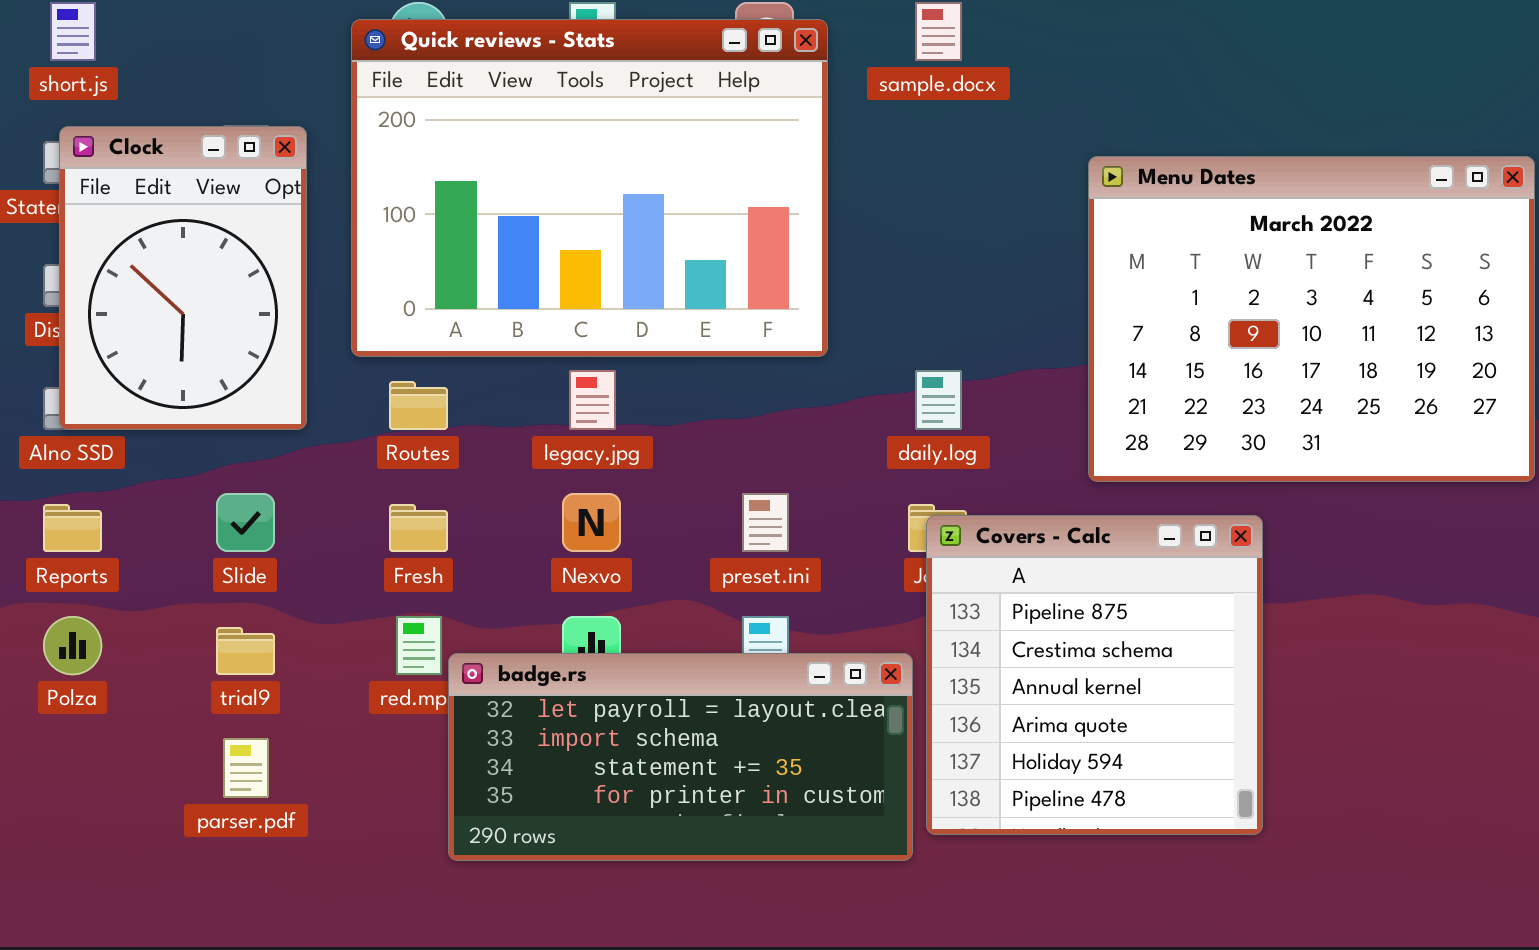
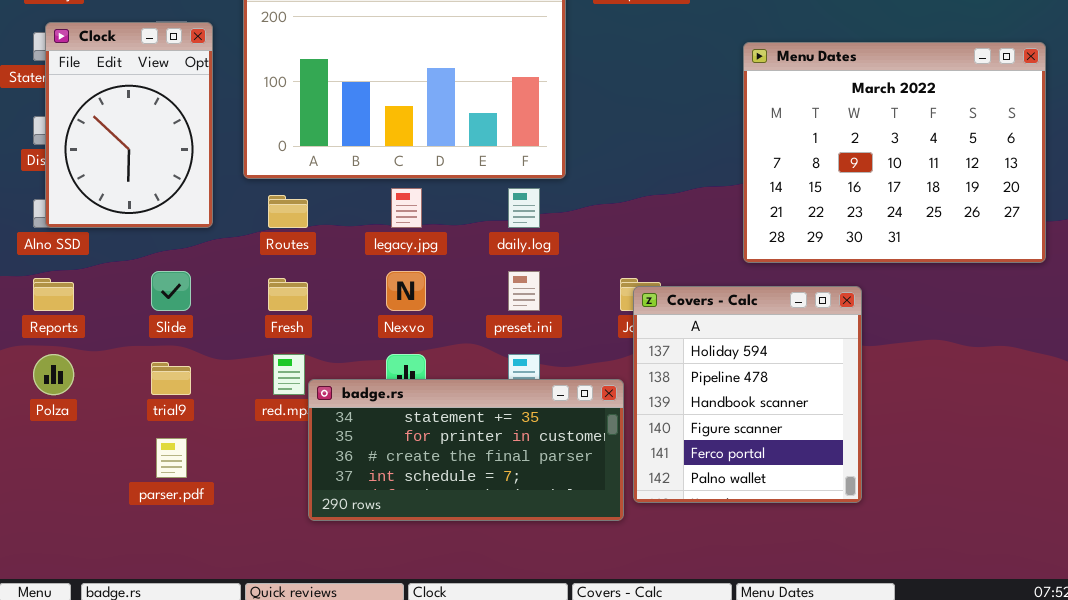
daily.log: [915,370,962,430] -> [508,188,540,228], moved
Covers - Calc: [926,515,1263,835] -> [633,286,862,503], scrolled down 4 rows
badge.rs: [448,653,913,861] -> [308,379,624,521], scrolled down 2 rows

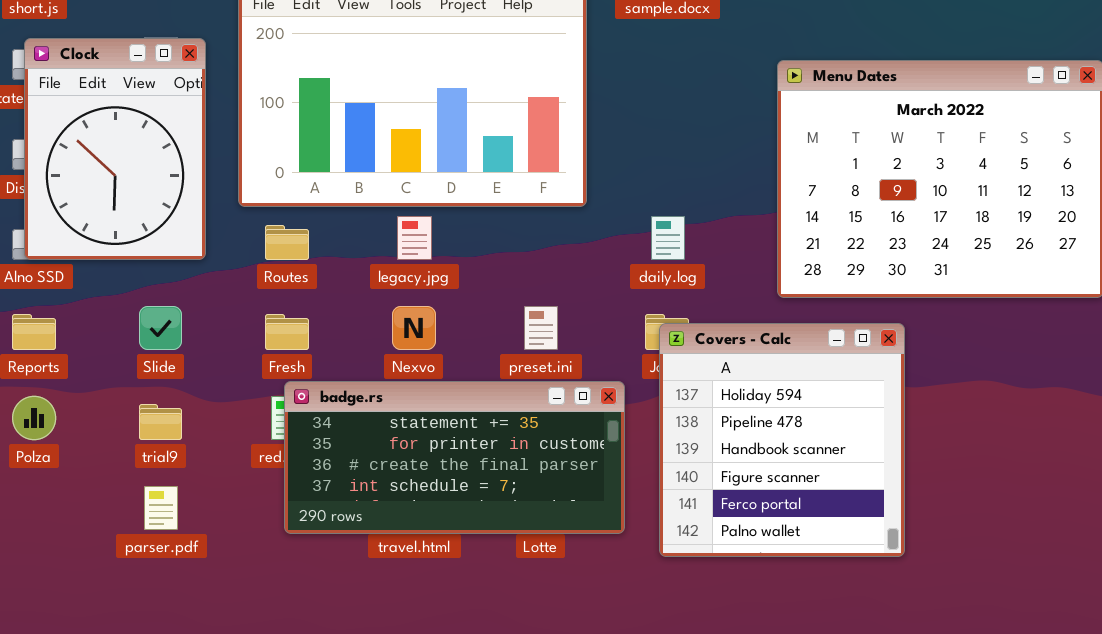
daily.log: [508,188,540,228] -> [651,216,685,260], moved
badge.rs: [308,379,624,521] -> [284,381,625,534], moved

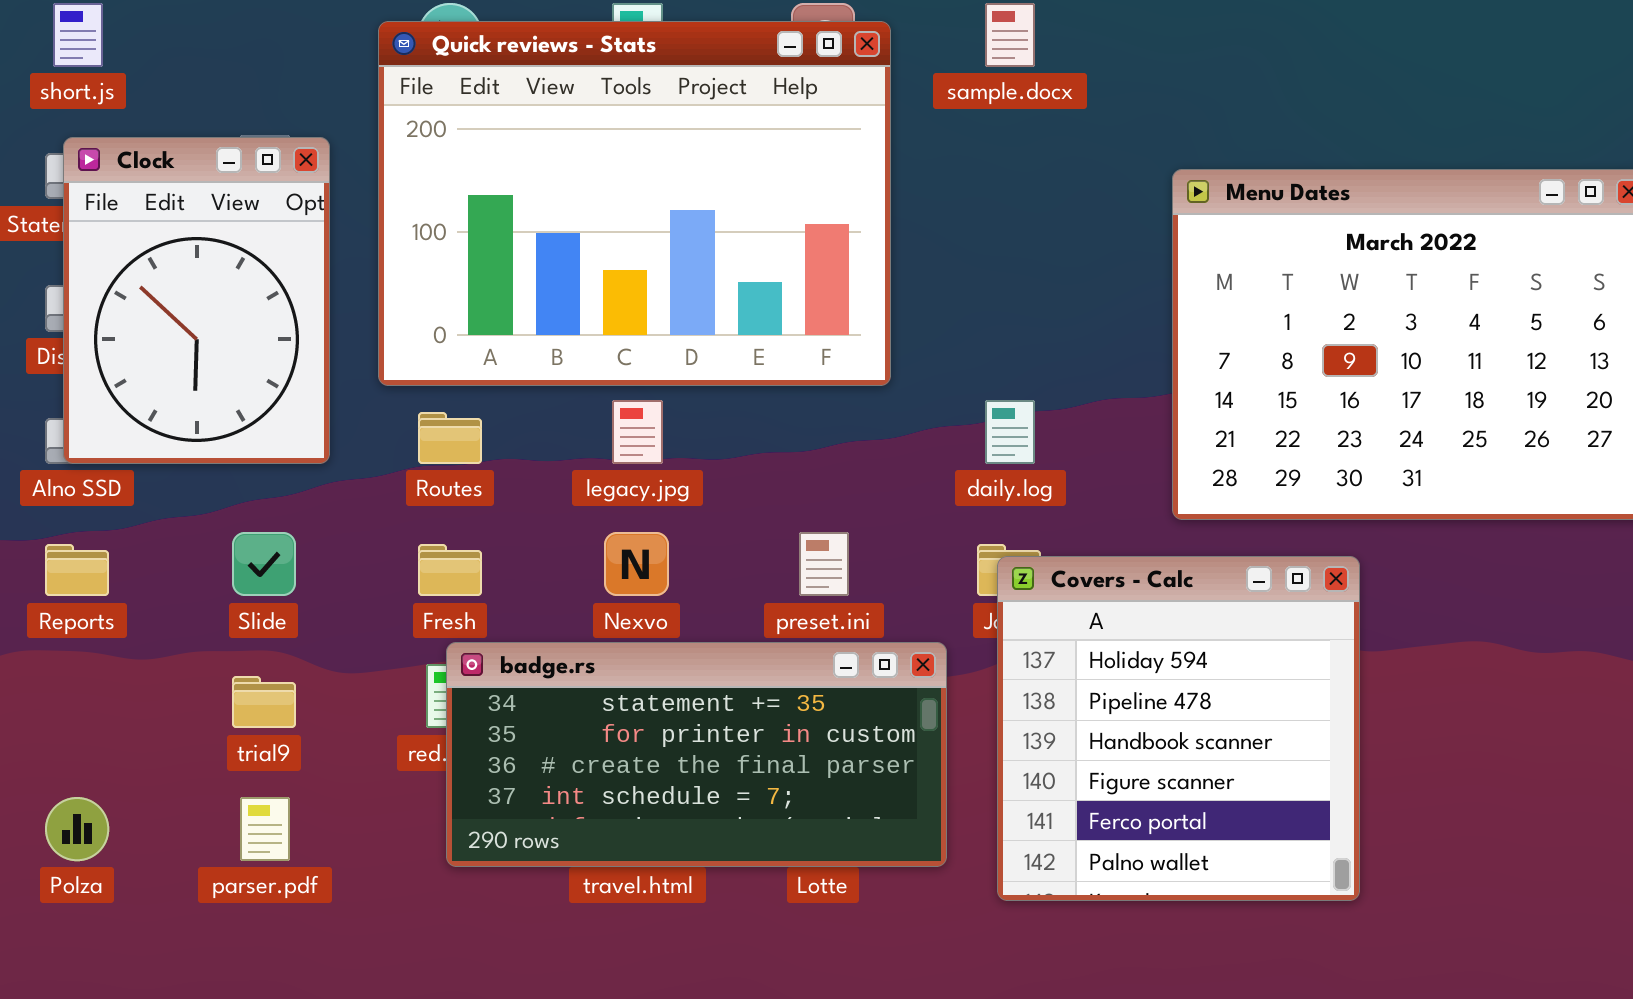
Polza: [12,396,56,440] -> [45,797,109,861], moved

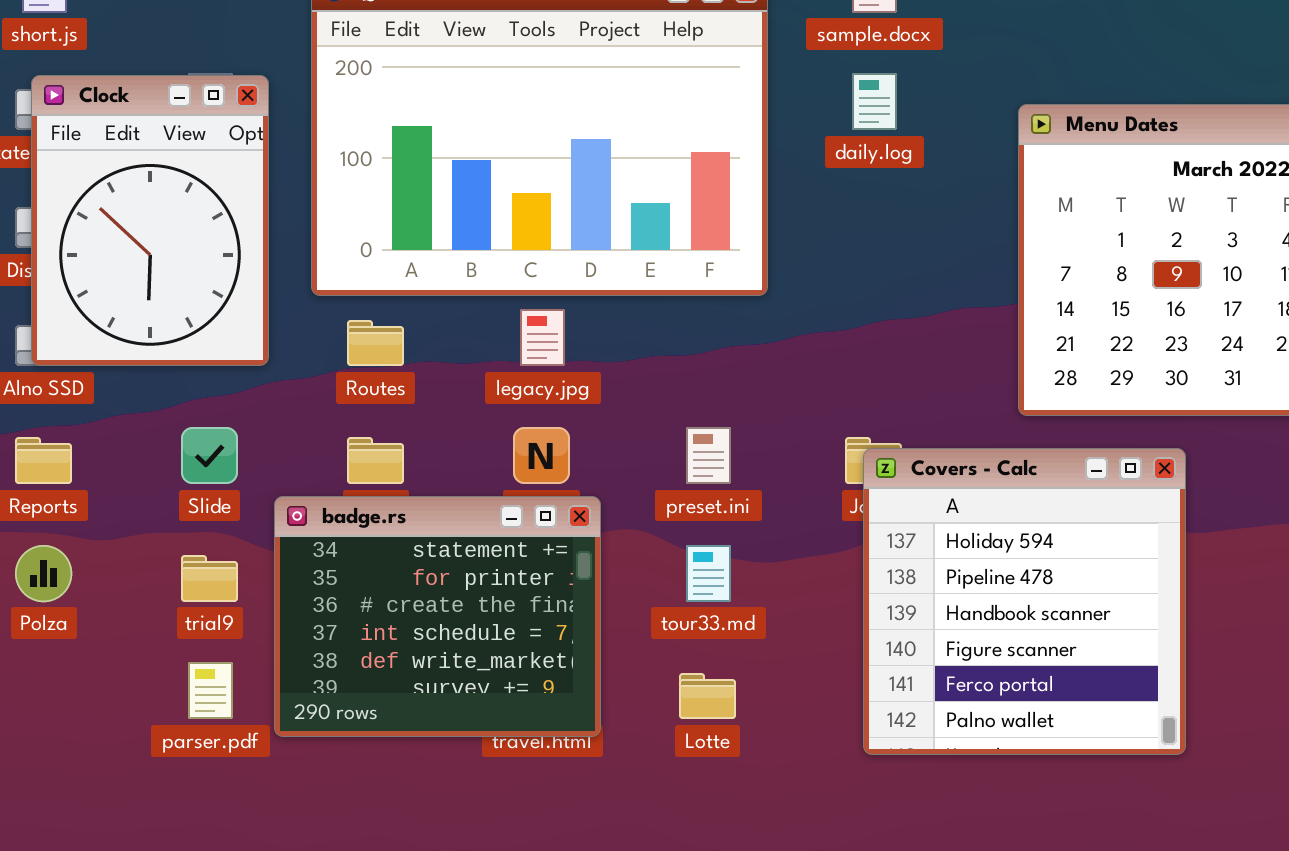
daily.log: [985,400,1035,464] -> [852,73,897,130], moved
badge.rs: [446,642,947,867] -> [274,496,601,737], moved, resized
Polza: [45,797,109,861] -> [15,545,72,602], moved

